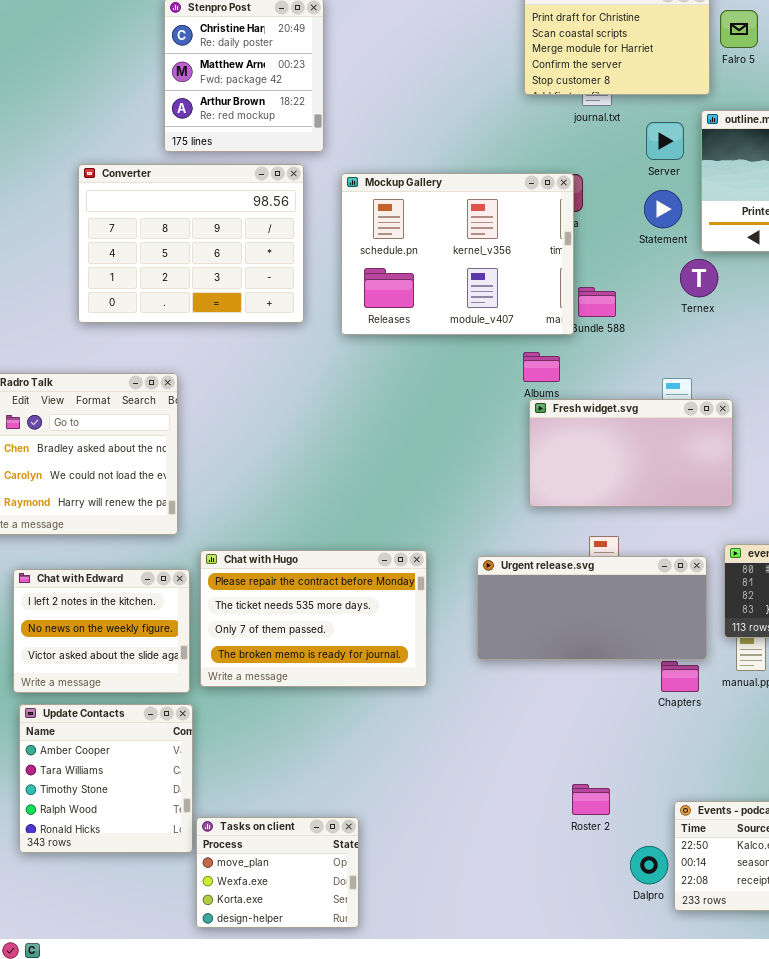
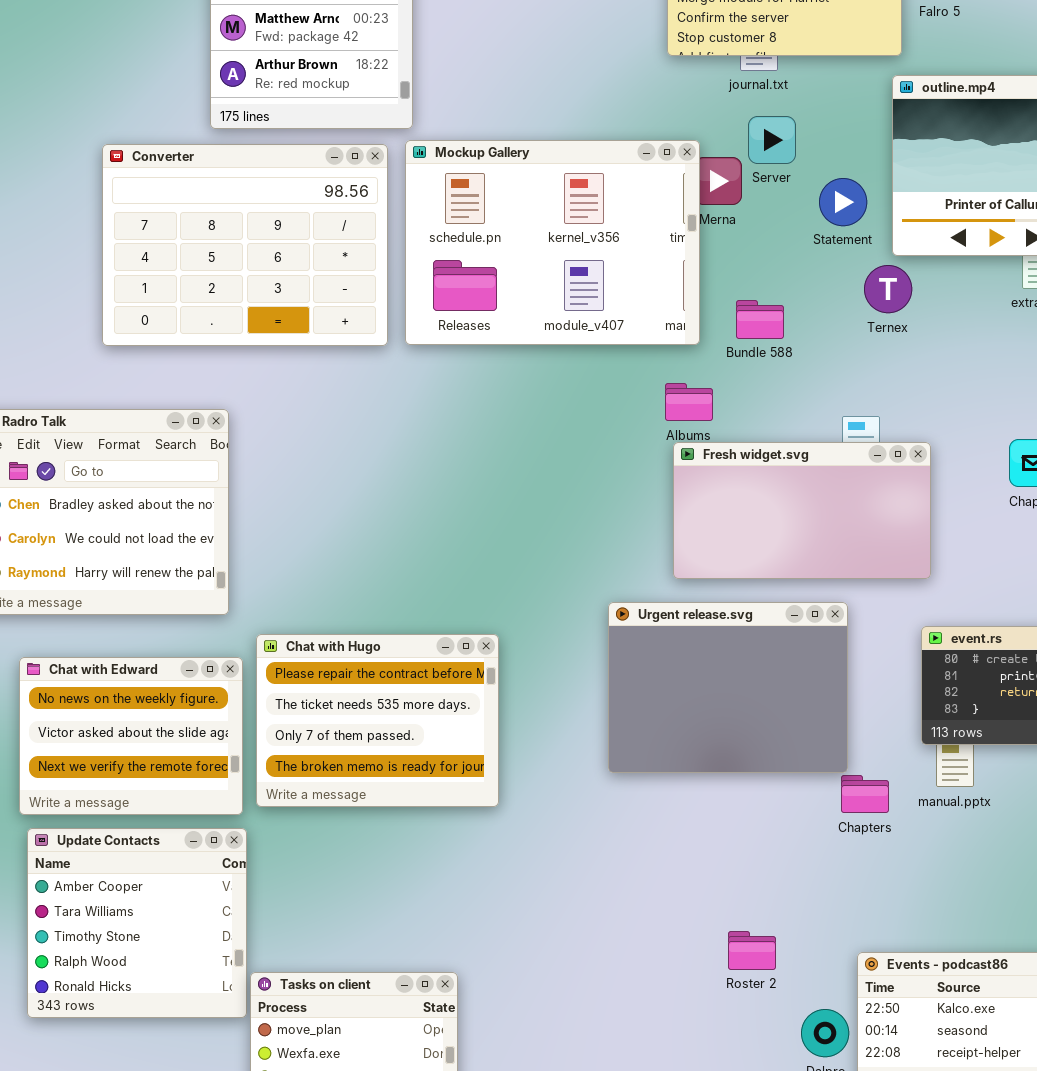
Server: [646,122,684,160] -> [748,116,796,164], moved
Mockup Gallery: [341,173,574,335] -> [405,140,700,345], moved
Chat with Hugo: [200,550,427,687] -> [256,634,499,807], resized
Urgent release.svg: [477,556,707,660] -> [608,602,848,773], resized
Chat with Edward: [13,569,190,693] -> [19,657,243,815], scrolled down 1 row

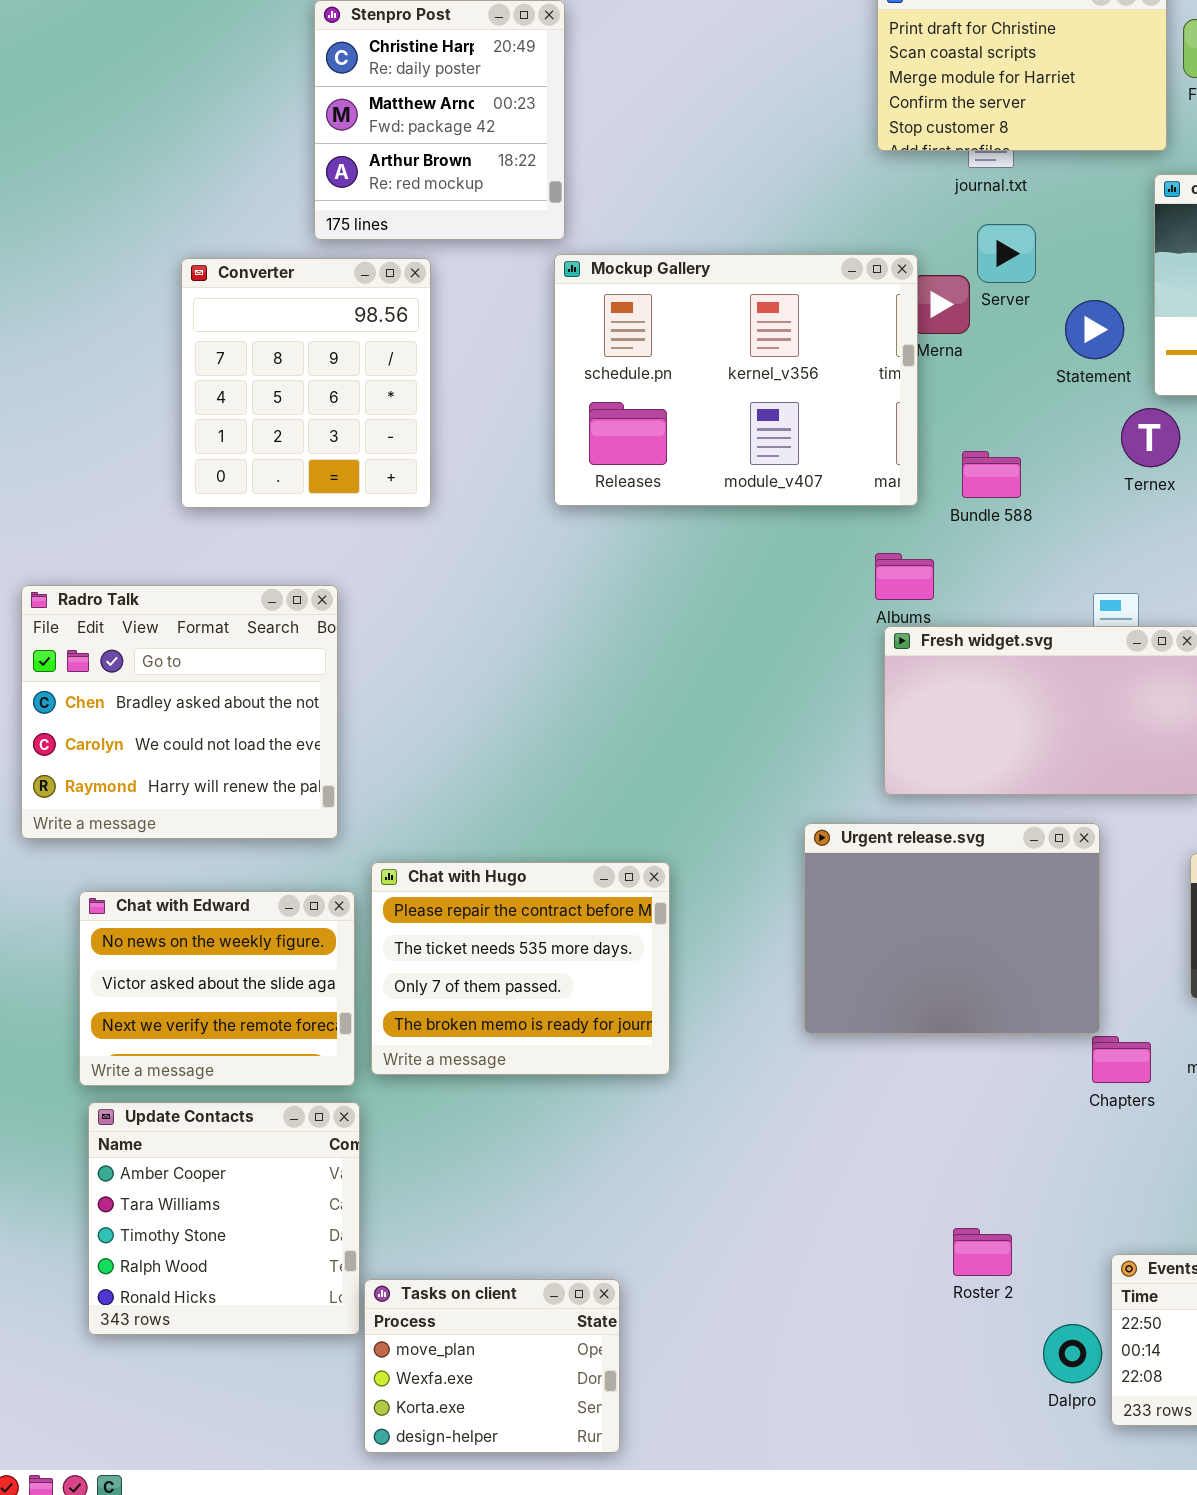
Converter: [102,144,388,346] -> [181,258,431,508], resized

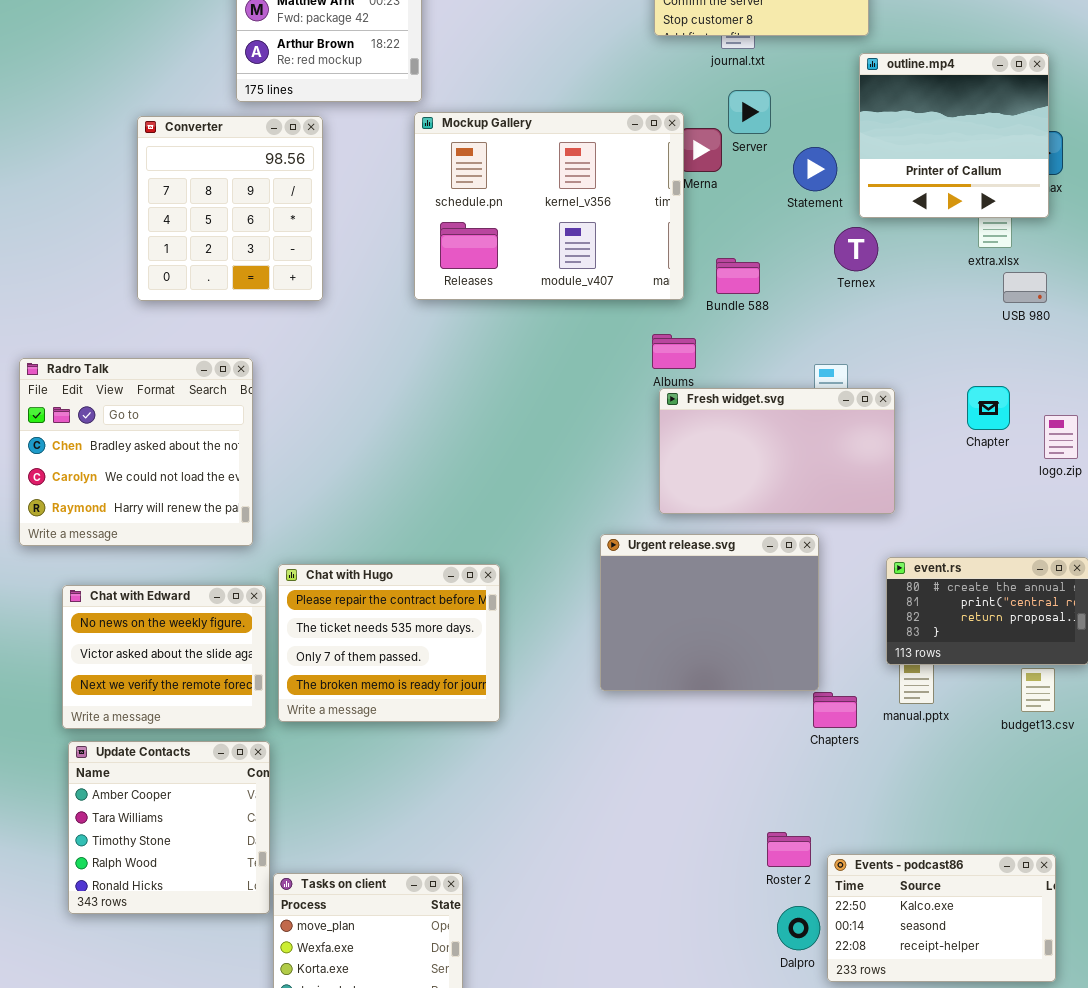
Roster 2: [953,1228,1012,1276] -> [767,832,811,867], moved

